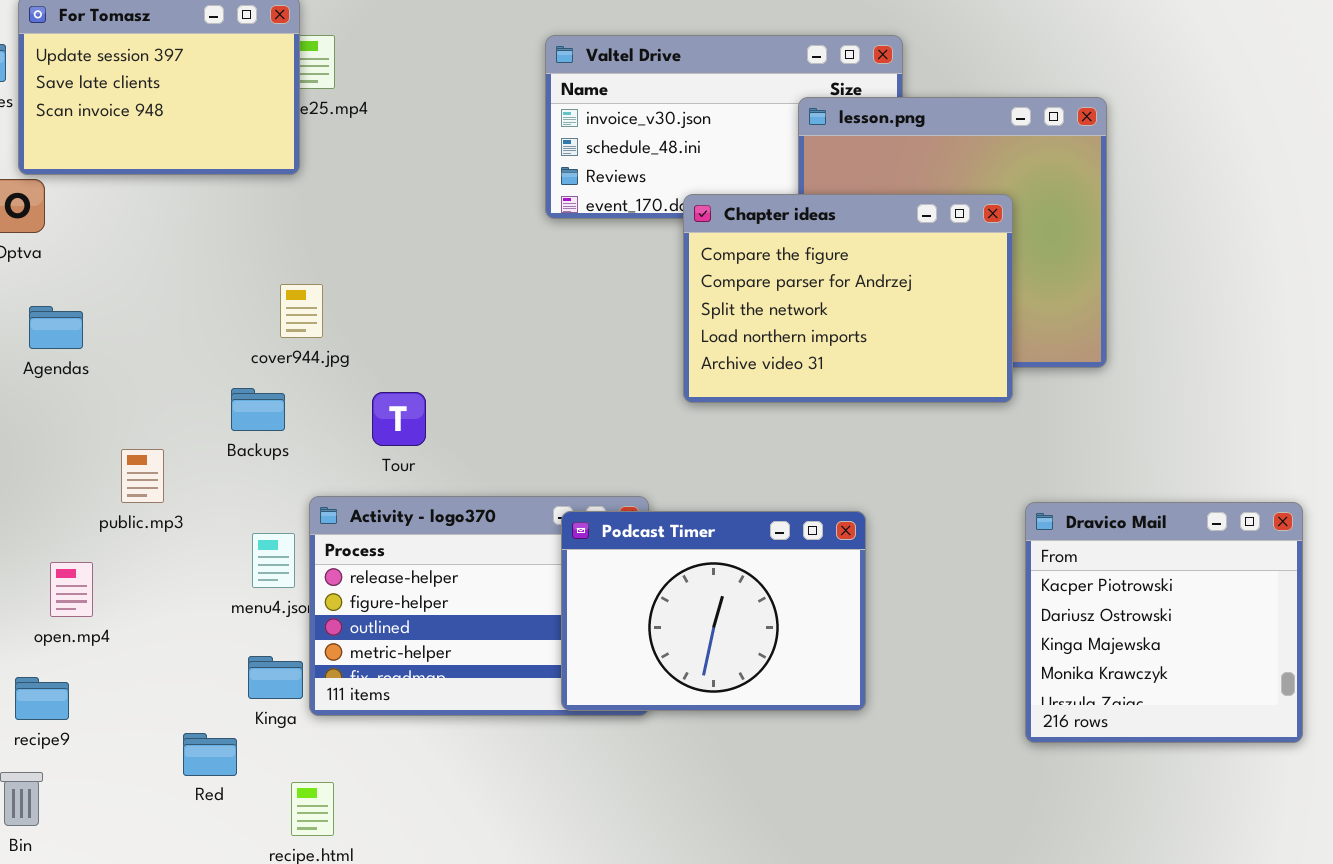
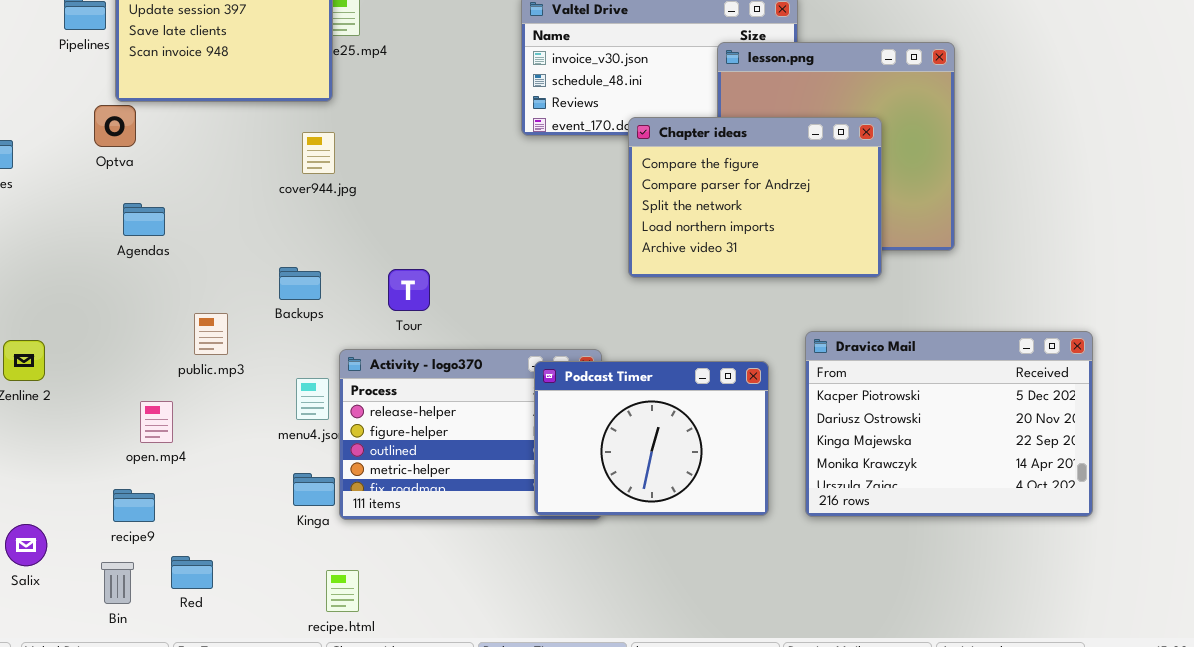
cover944.jpg: [280,284,323,338] -> [302,132,335,174], moved
Dravico Mail: [1025,502,1303,743] -> [805,331,1093,517], moved, resized
Red: [183,733,237,776] -> [171,556,213,589], moved

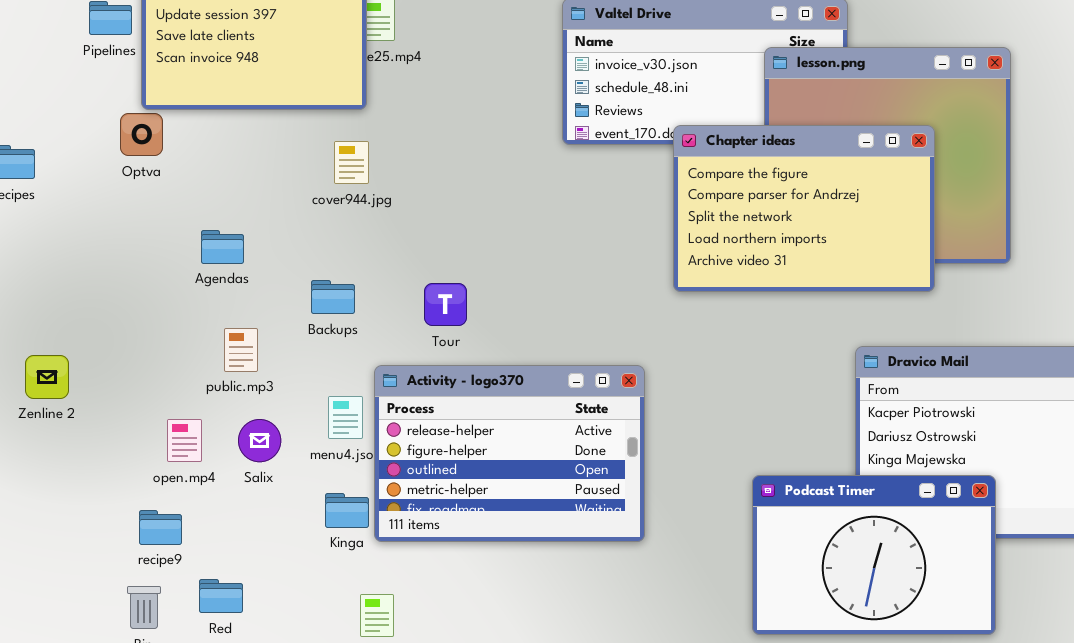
Agendas: [123,203,165,236] -> [201,230,244,264], moved
Podcast Timer: [534,361,769,516] -> [752,475,996,635], moved
Salix: [5,524,47,566] -> [238,419,281,462], moved

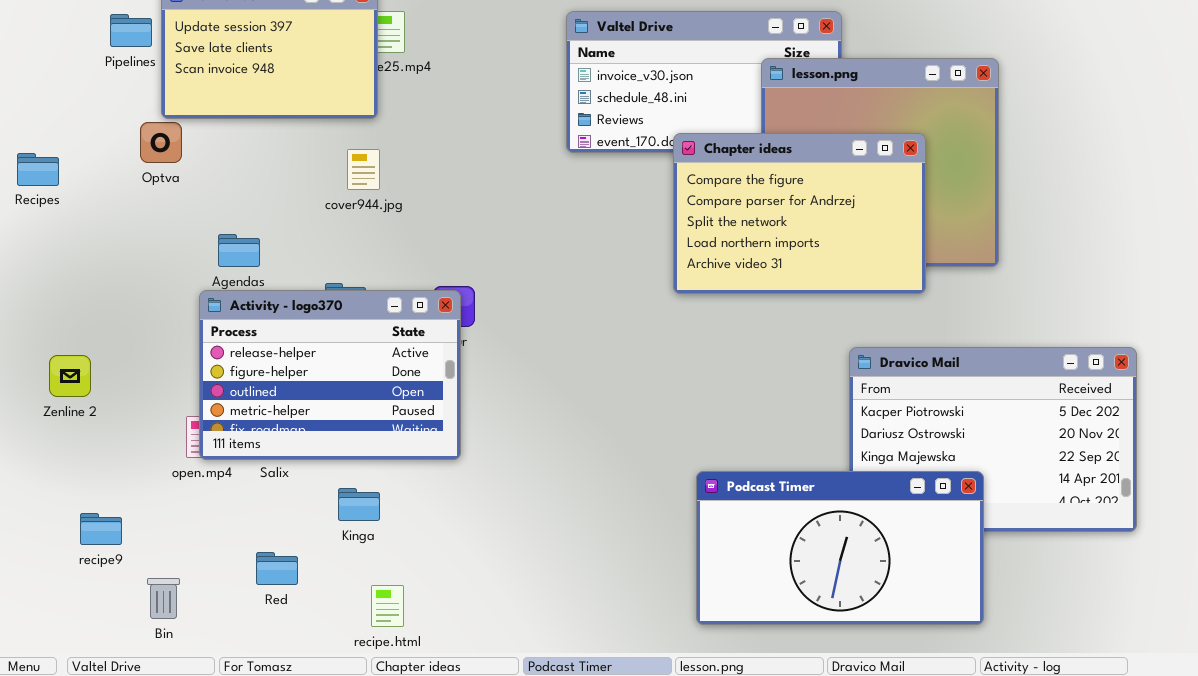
Activity - logo370: [374,365,645,542] -> [199,290,461,460], moved
Podcast Timer: [752,475,996,635] -> [696,471,984,625], resized
recipe9: [139,510,182,545] -> [80,513,122,545], moved
Red: [199,579,243,613] -> [256,552,298,585], moved

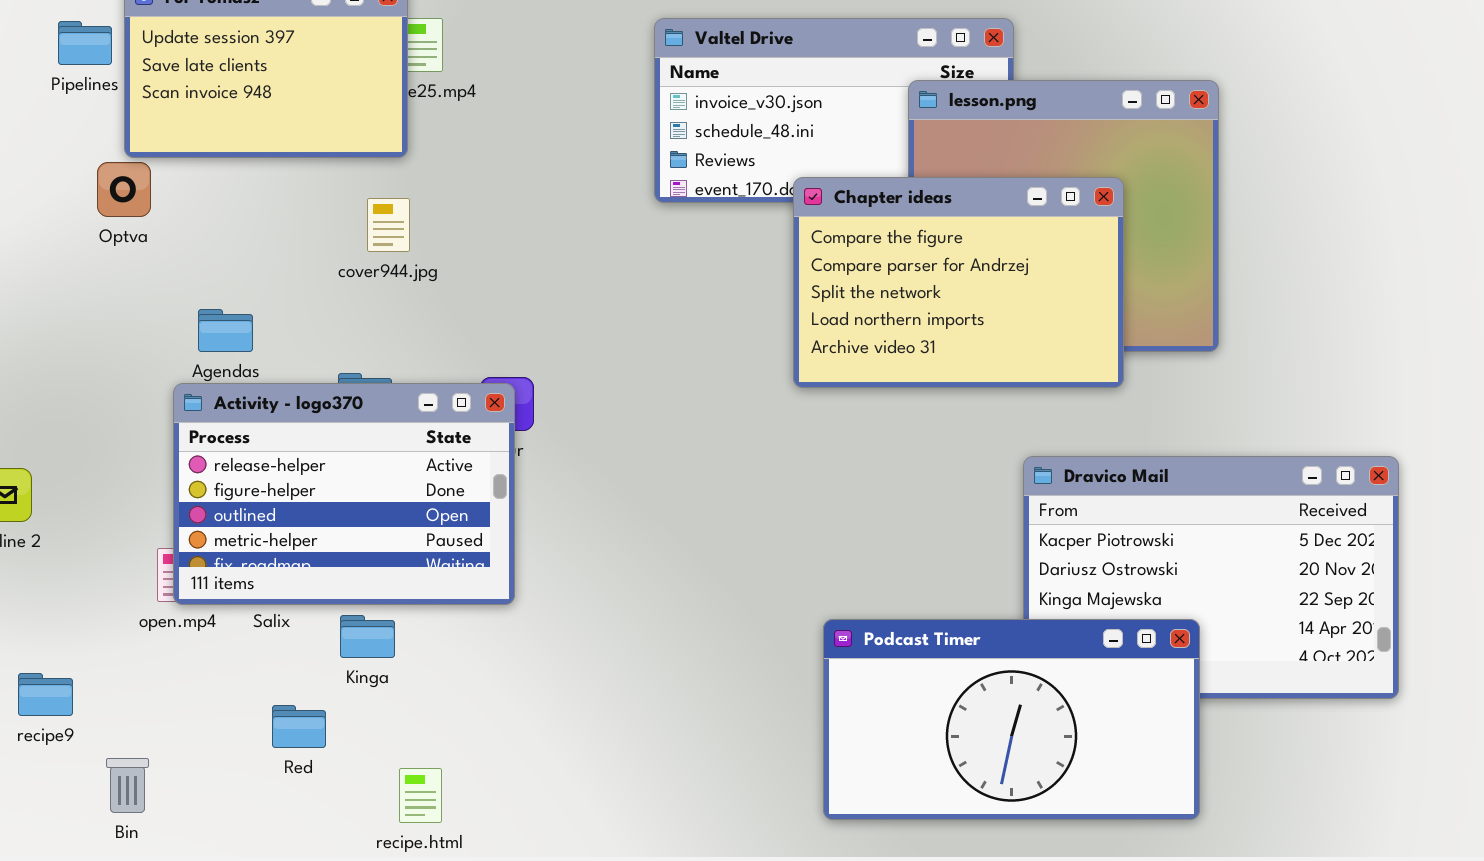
Kinga: [338,488,380,521] -> [340,615,395,658], moved
Red: [256,552,298,585] -> [272,705,326,748], moved

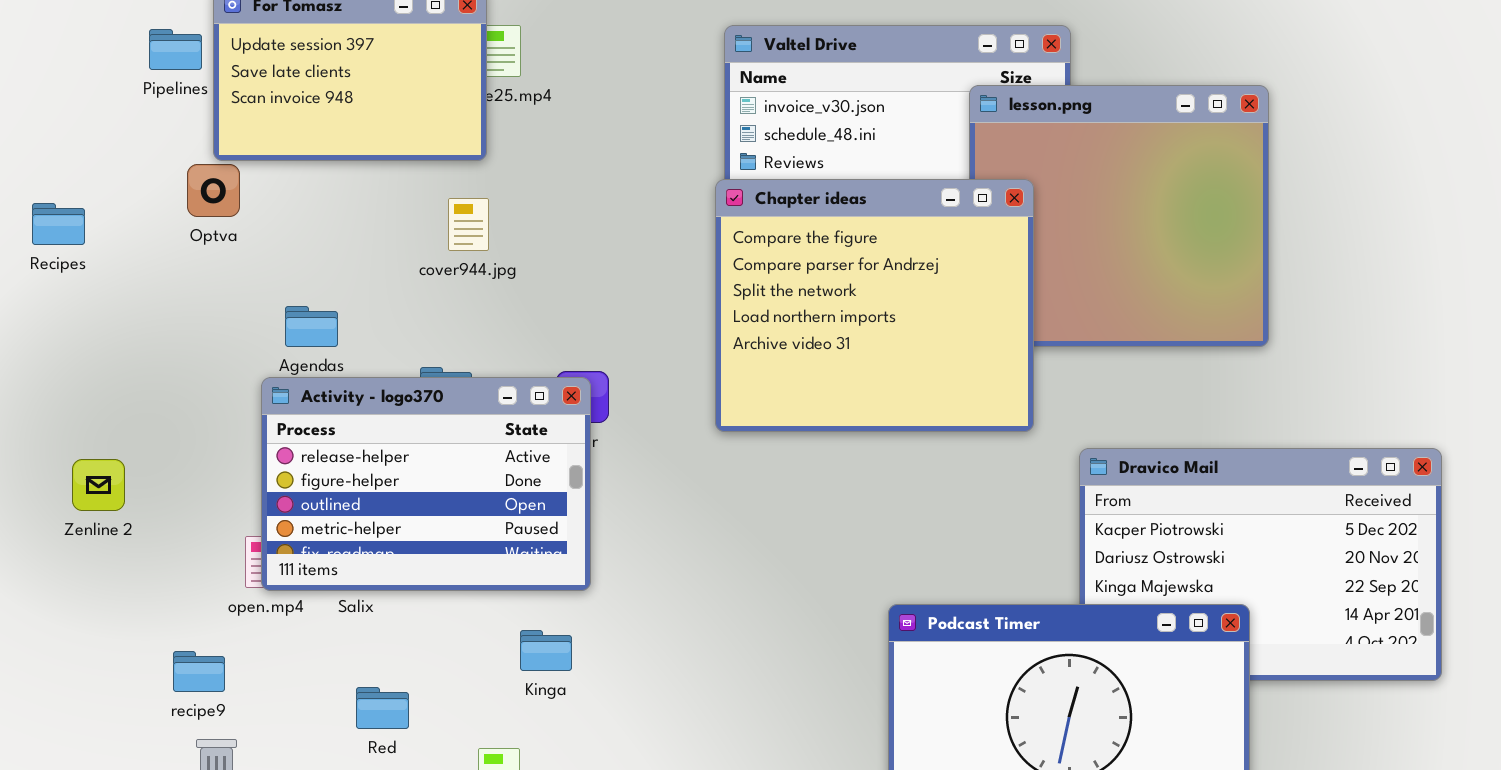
Chapter ideas: [793,177,1124,388] -> [715,179,1034,432], moved, resized
Kinga: [340,615,395,658] -> [520,630,572,671], moved
recipe9: [18,673,73,716] -> [173,651,225,692], moved

